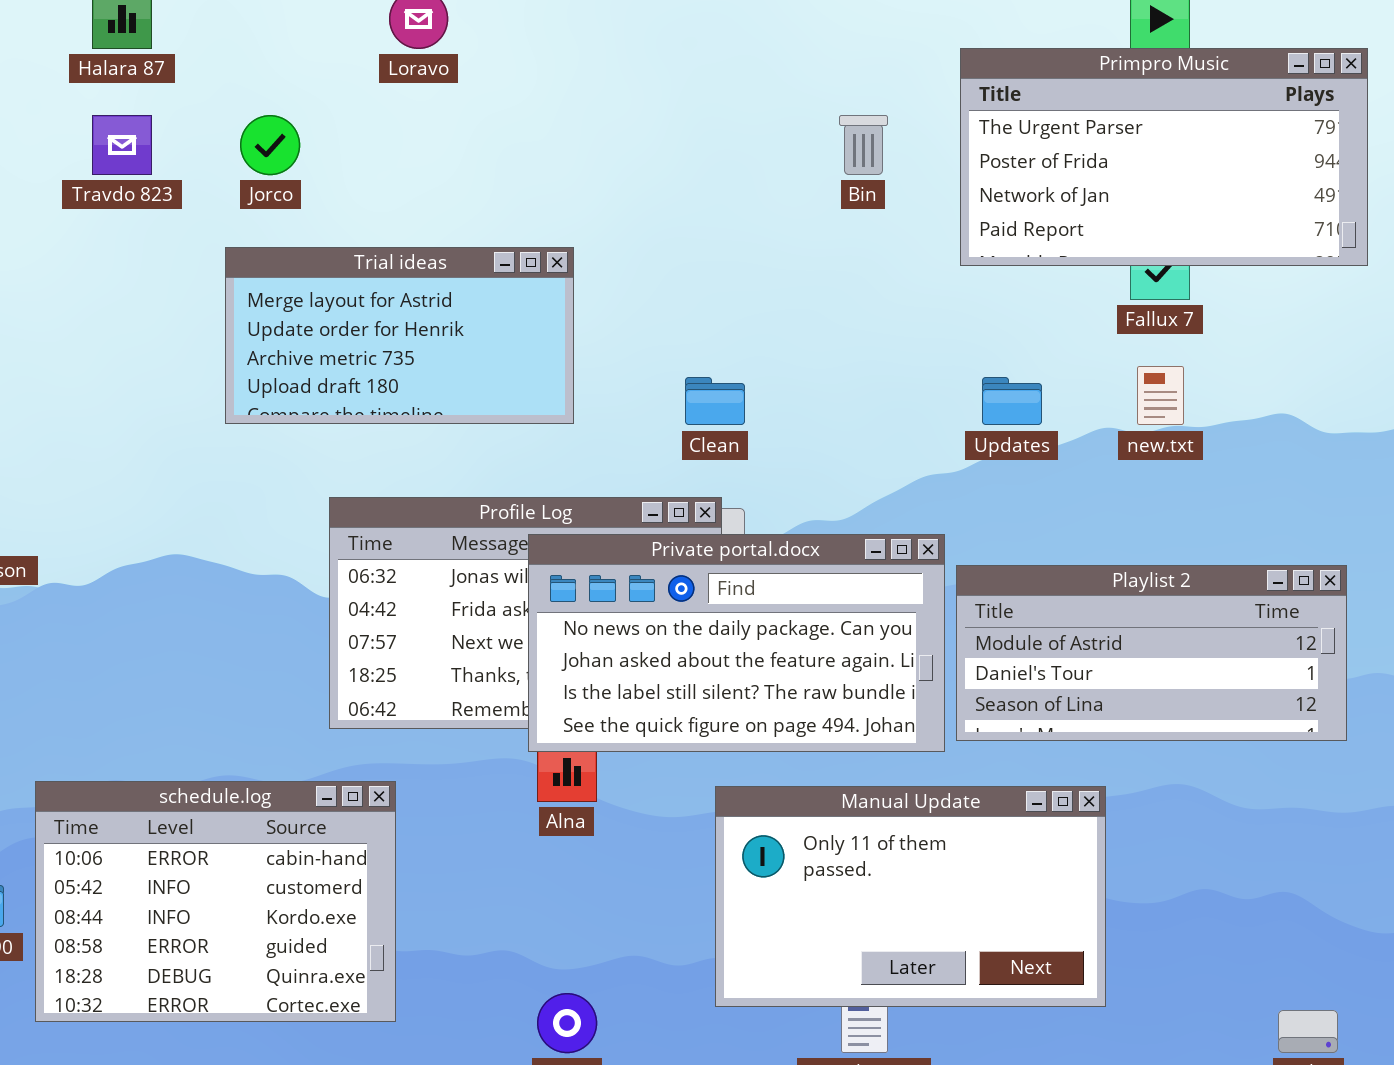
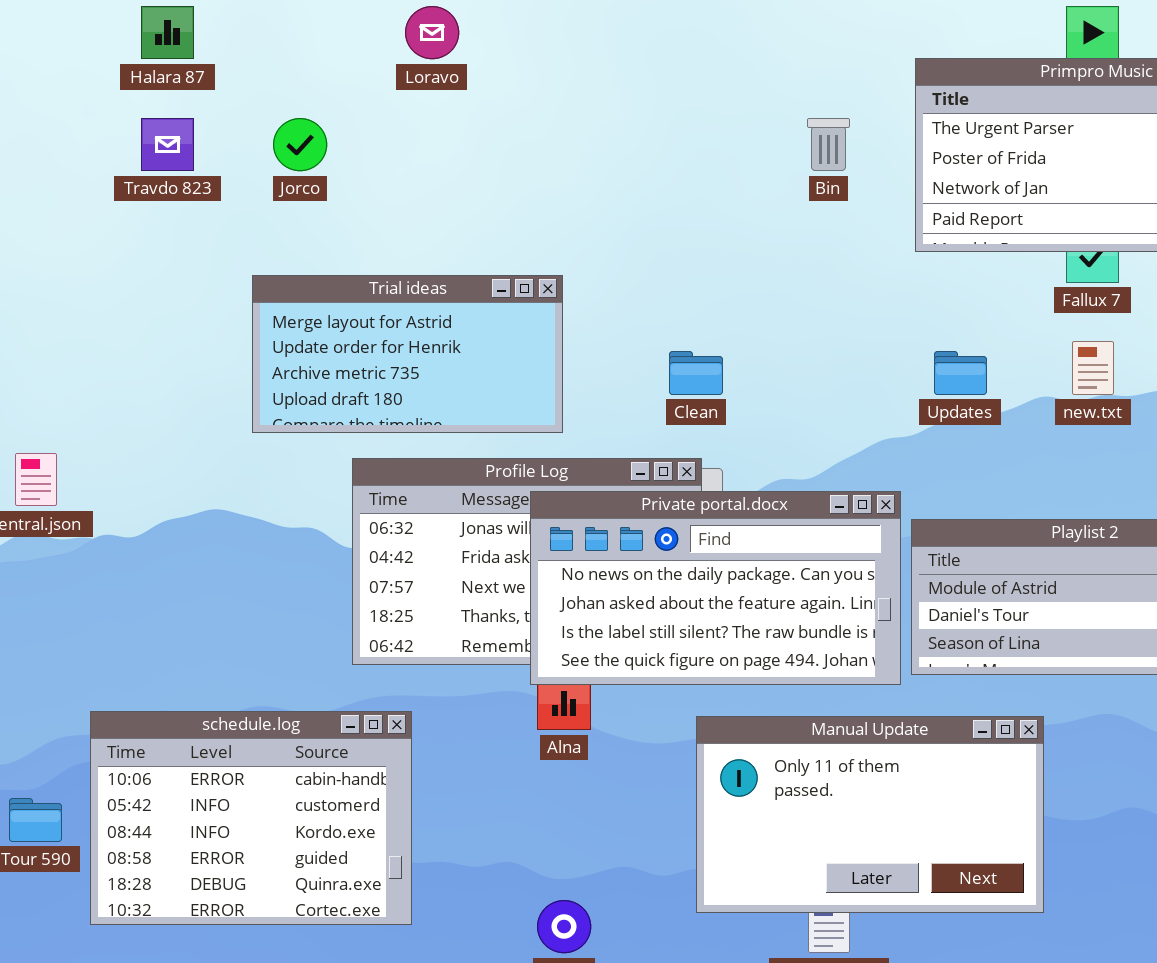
Trial ideas: [225,247,574,424] -> [252,275,563,433], moved

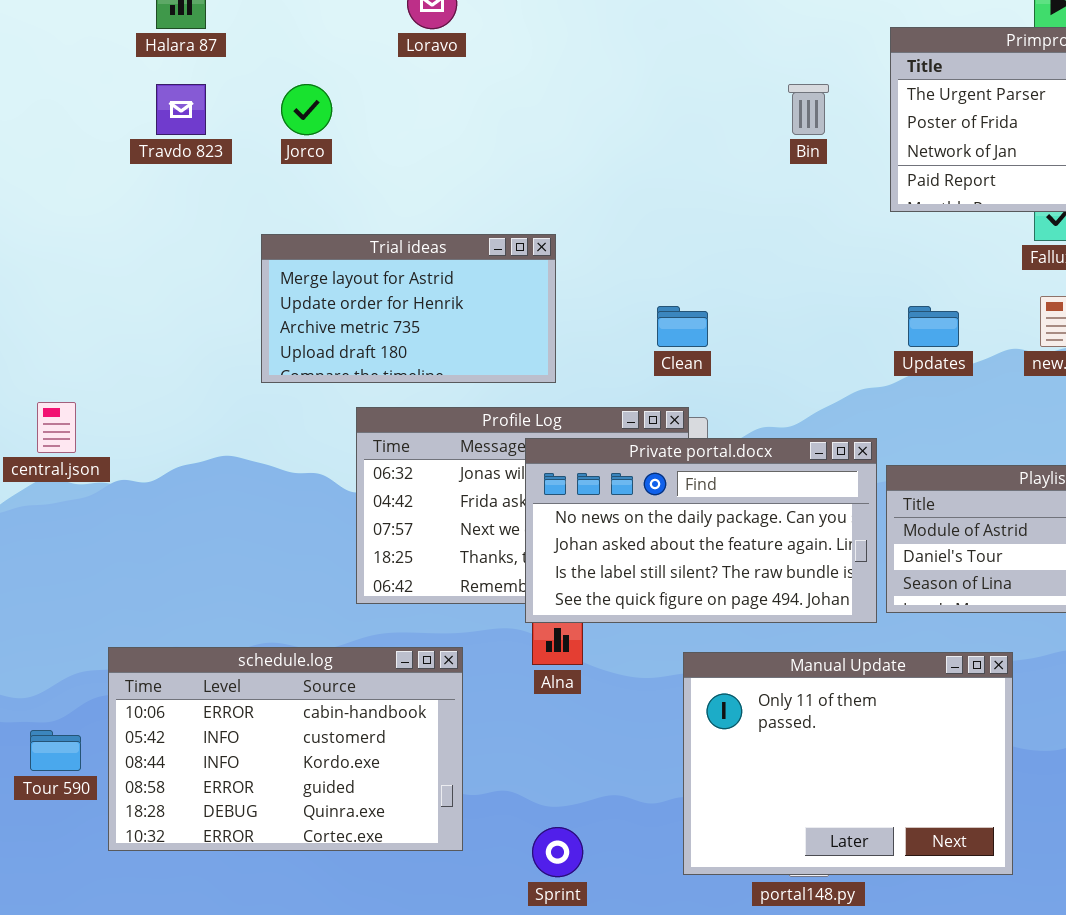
schedule.log: [90,711,412,925] -> [108,647,463,851], resized
Manual Update: [696,716,1044,913] -> [683,652,1013,875], resized

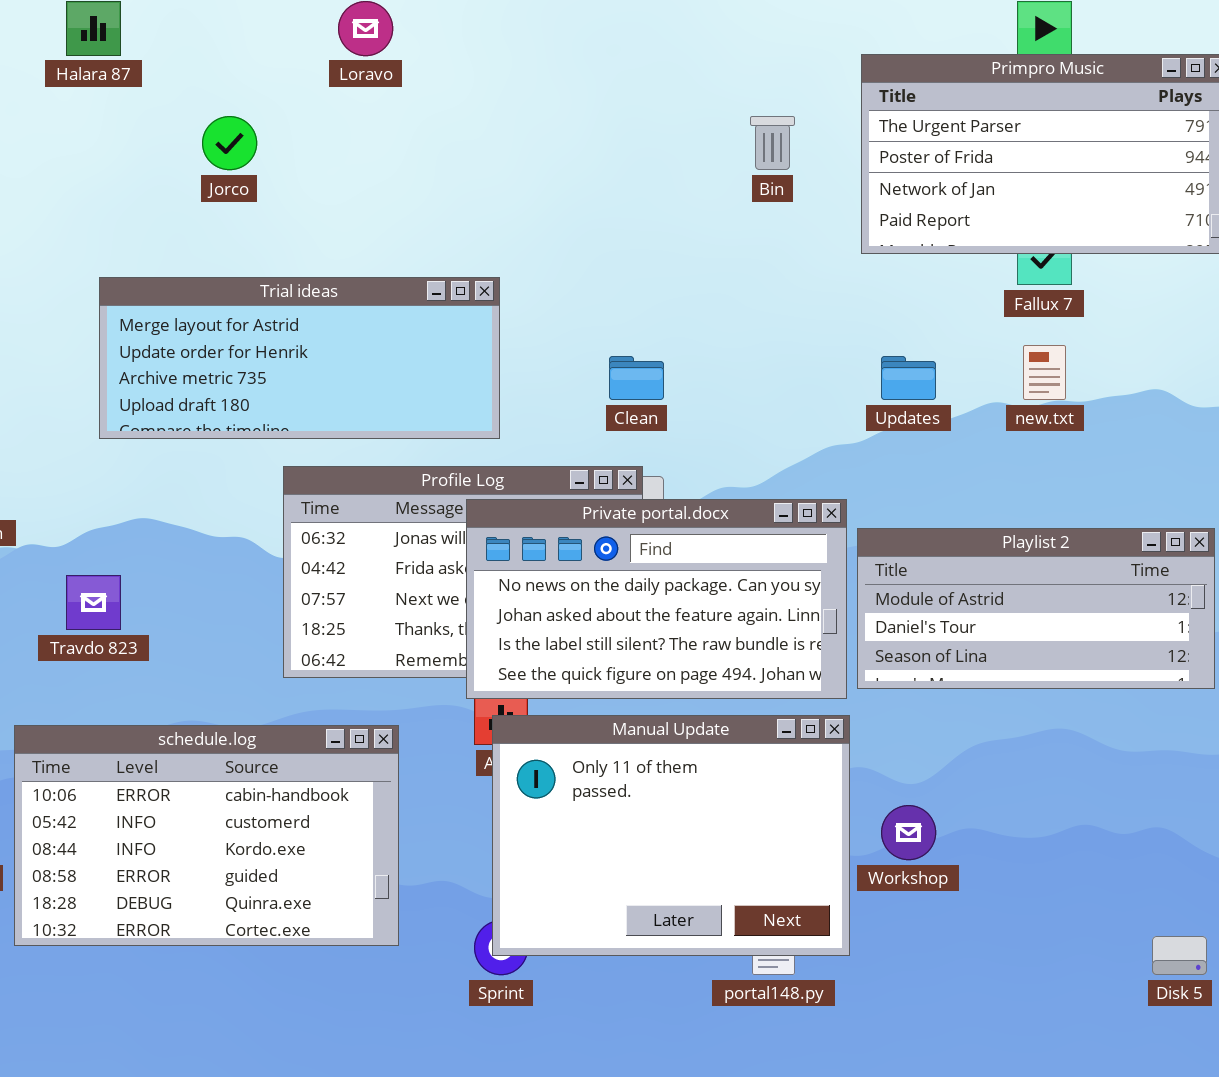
Travdo 823: [156,84,206,135] -> [66,575,121,630], moved
Trial ideas: [261,234,556,383] -> [99,277,500,439], resized
Manual Update: [683,652,1013,875] -> [492,715,850,956], moved

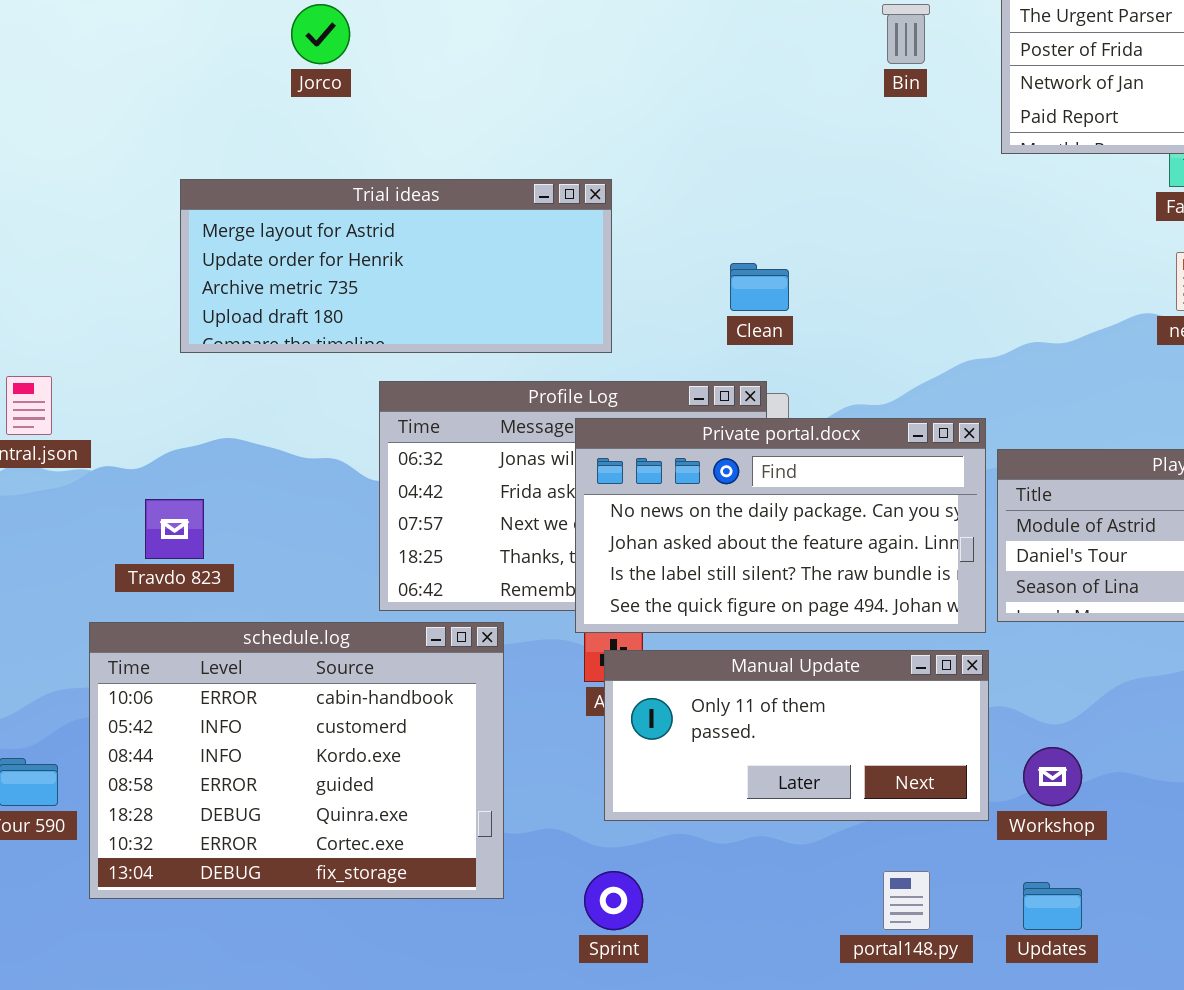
Updates: [881,356,936,400] -> [1023,882,1082,930], moved
Manual Update: [492,715,850,956] -> [604,650,989,821], resized
schedule.log: [14,725,399,946] -> [89,622,504,899], resized

